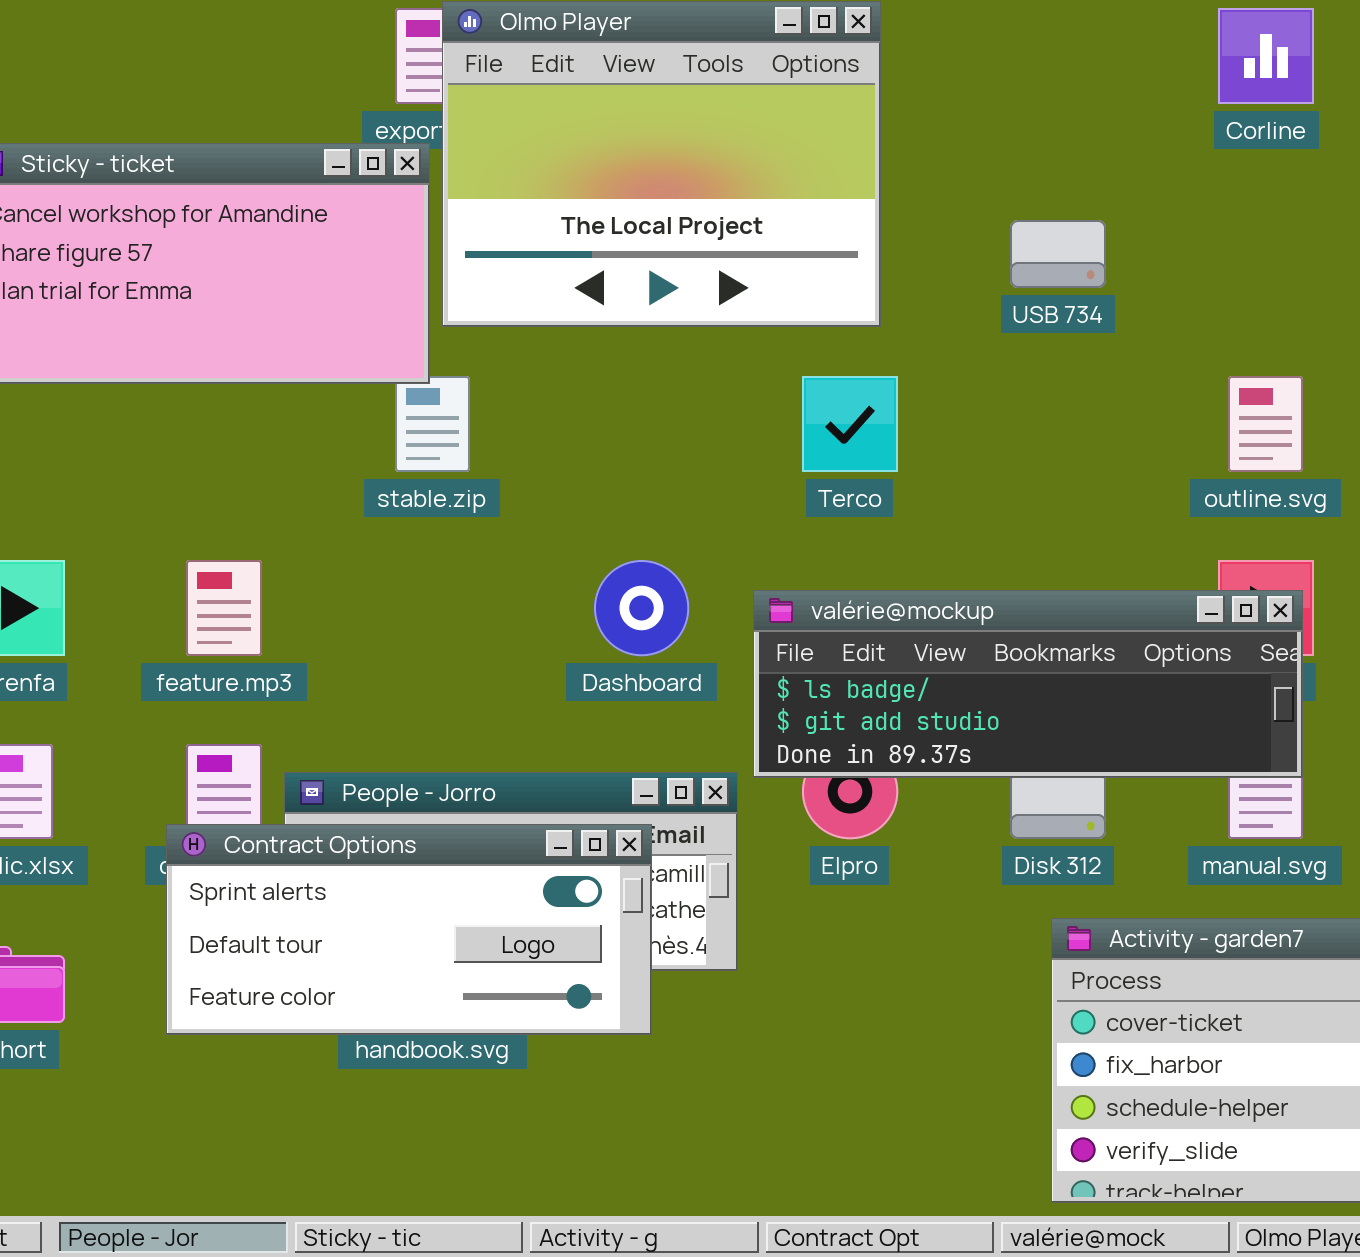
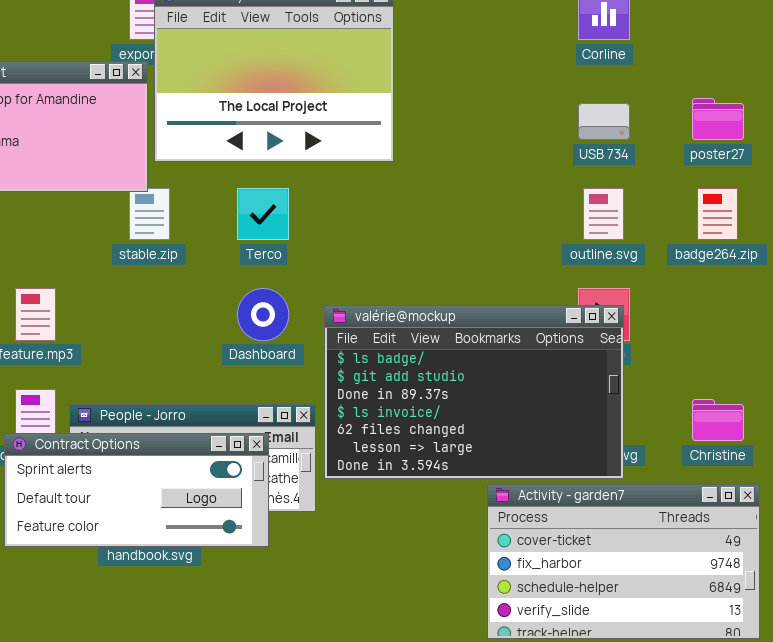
USB 734: [1010,220,1106,288] -> [578,103,630,140], moved
Terco: [802,376,898,472] -> [237,188,289,240], moved
valérie@mockup: [753,590,1303,778] -> [324,305,624,479], resized

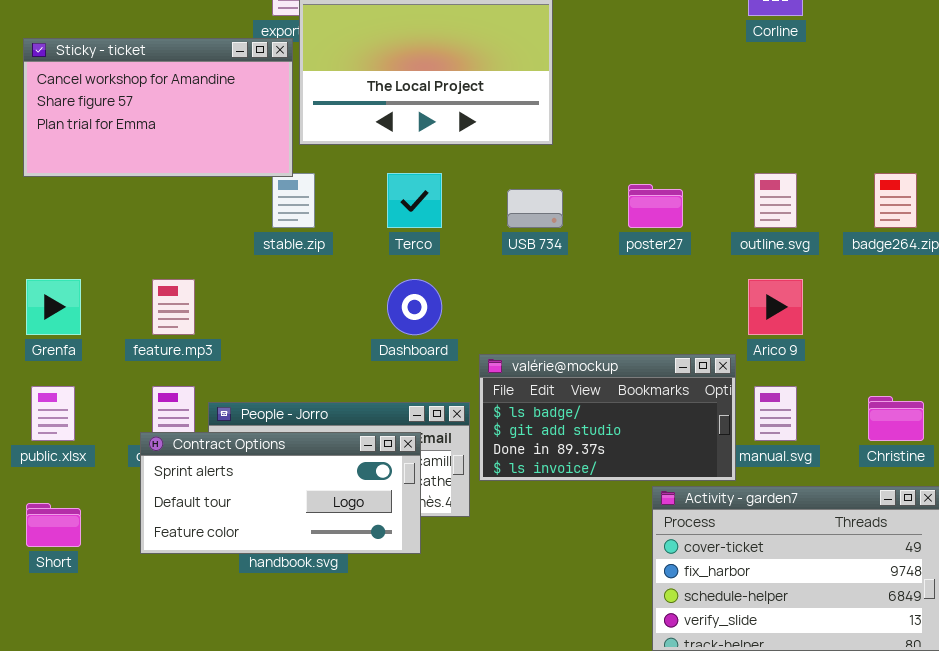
poster27: [692,98,744,140] -> [628,184,683,228], moved
USB 734: [578,103,630,140] -> [507,189,563,228], moved
valérie@mockup: [324,305,624,479] -> [479,354,736,481], resized

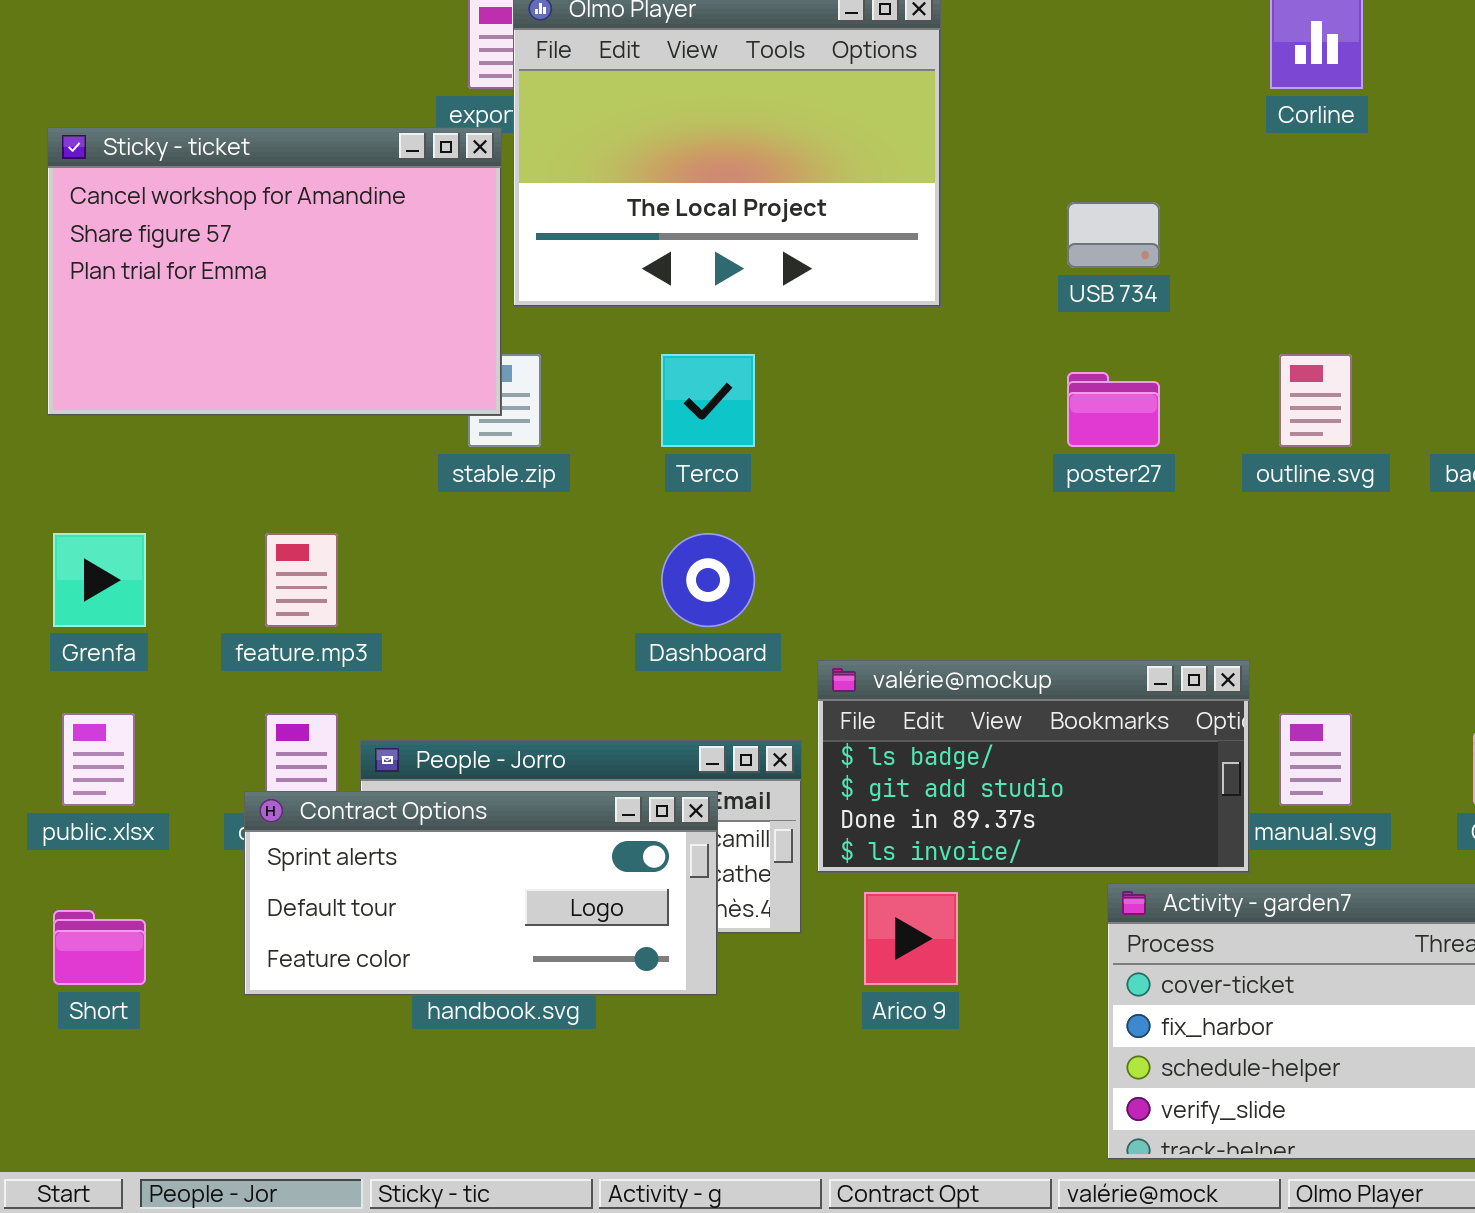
Sticky - ticket: [23,38,293,177] -> [47,127,502,416], resized
USB 734: [507,189,563,228] -> [1067,202,1160,268], moved
Arico 9: [748,279,803,335] -> [864,892,958,985], moved

